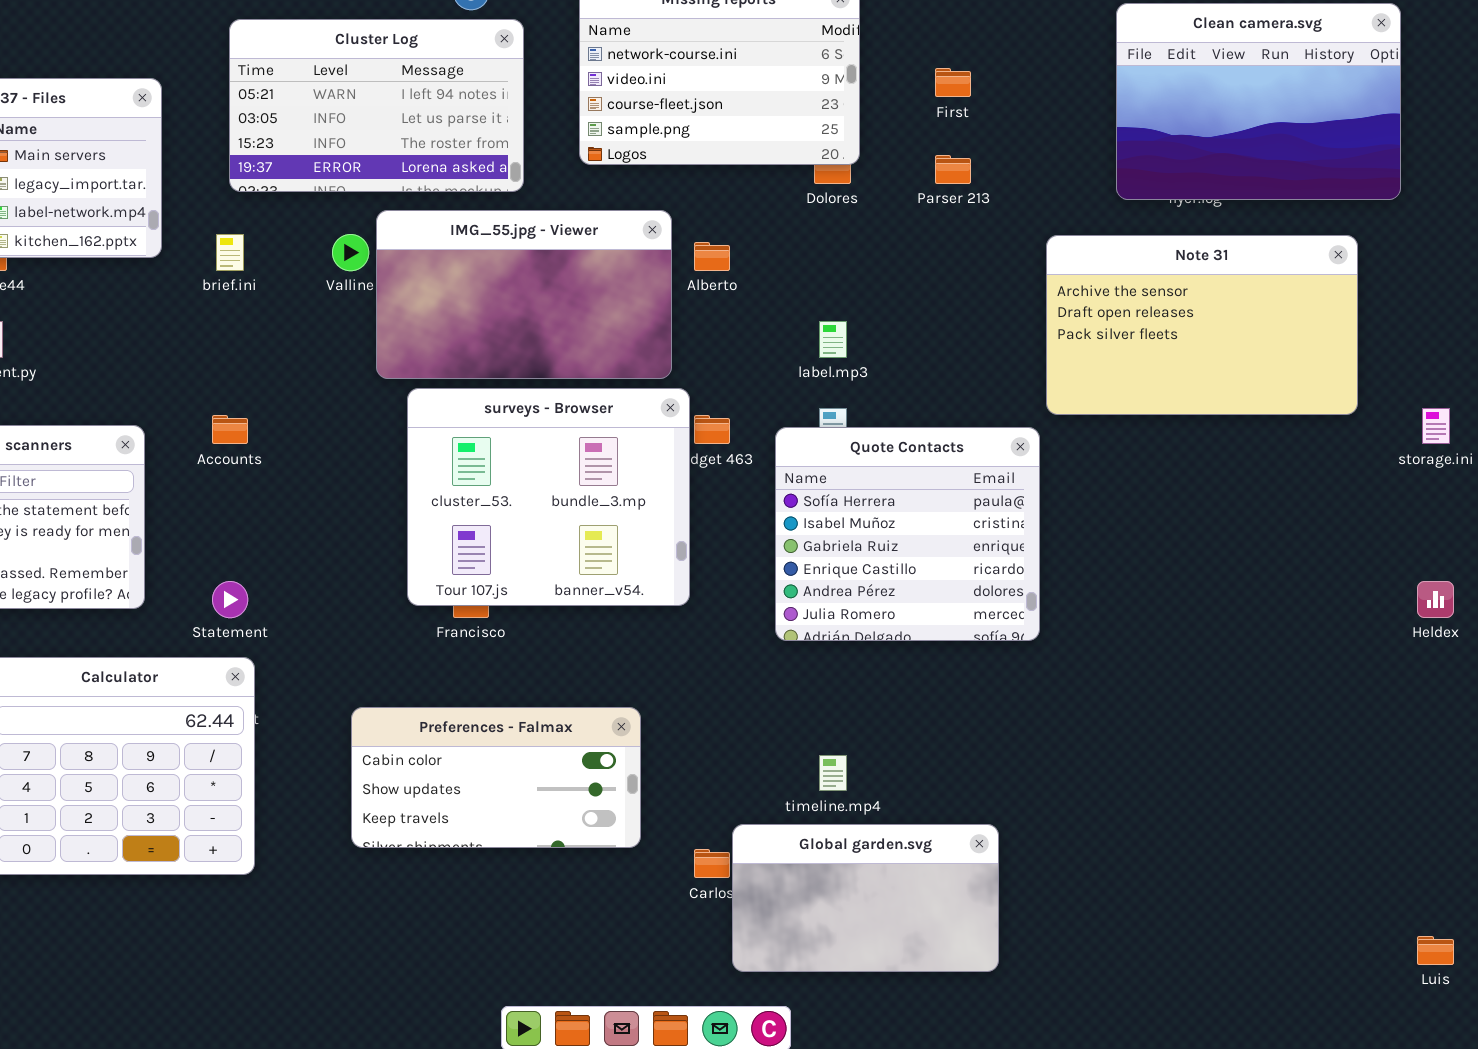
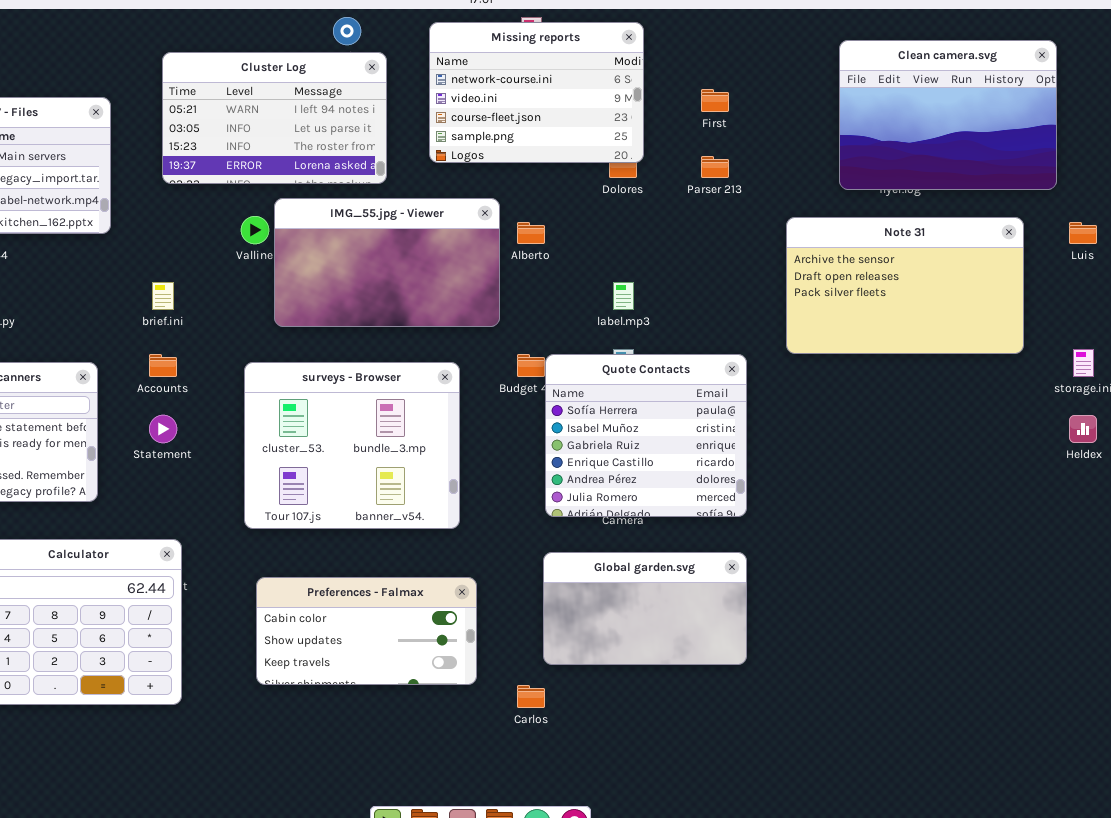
brief.ini: [216,234,244,271] -> [152,282,174,310], moved
surveys - Browser: [407,388,690,606] -> [244,362,460,529], moved
Quote Contacts: [775,427,1040,641] -> [545,354,747,517], moved
Statement: [212,581,248,618] -> [149,415,177,443], moved
Heldex: [1417,581,1454,618] -> [1069,415,1097,443], moved
Global garden.svg: [732,824,999,972] -> [543,552,747,665], moved
Luis: [1417,936,1454,965] -> [1069,222,1097,244], moved

